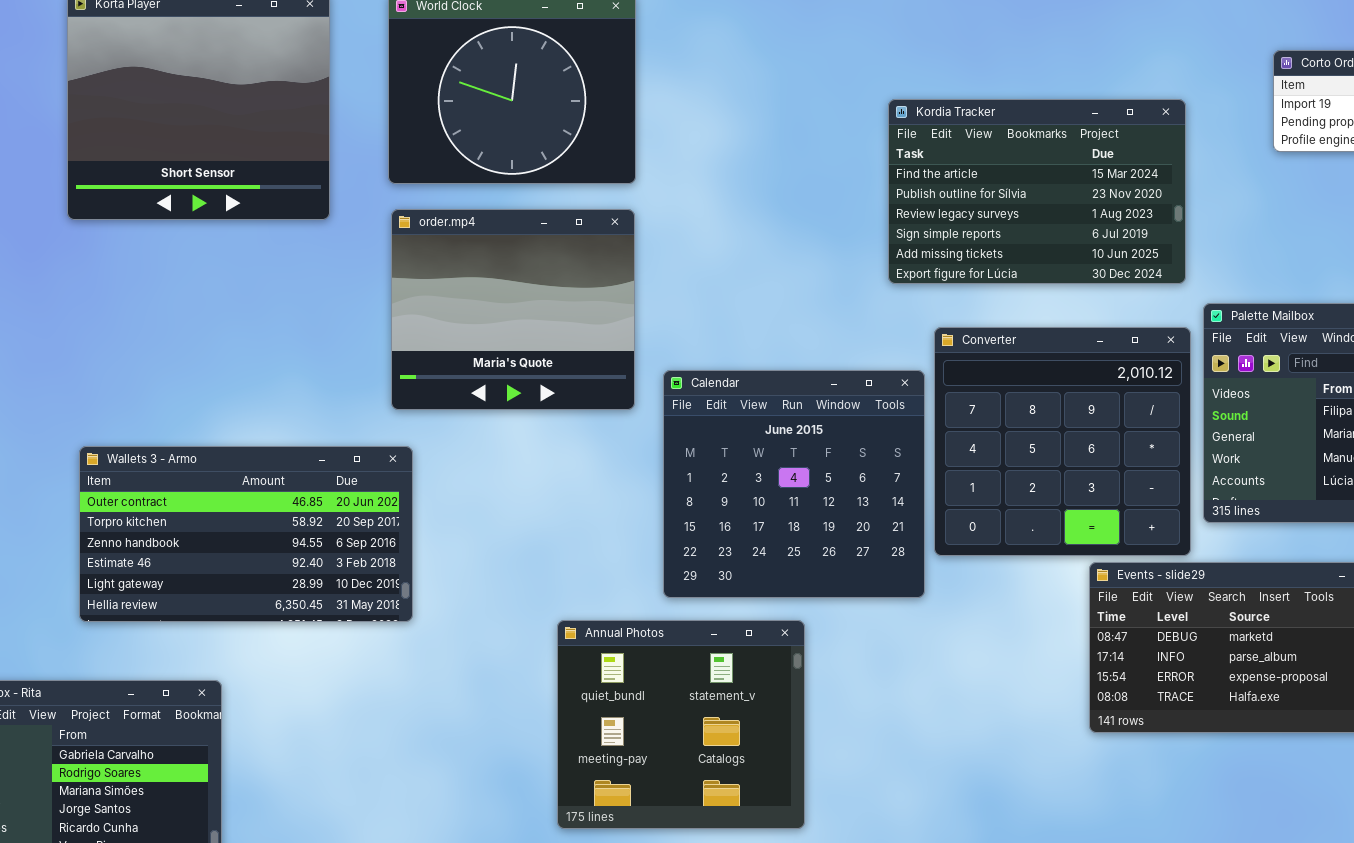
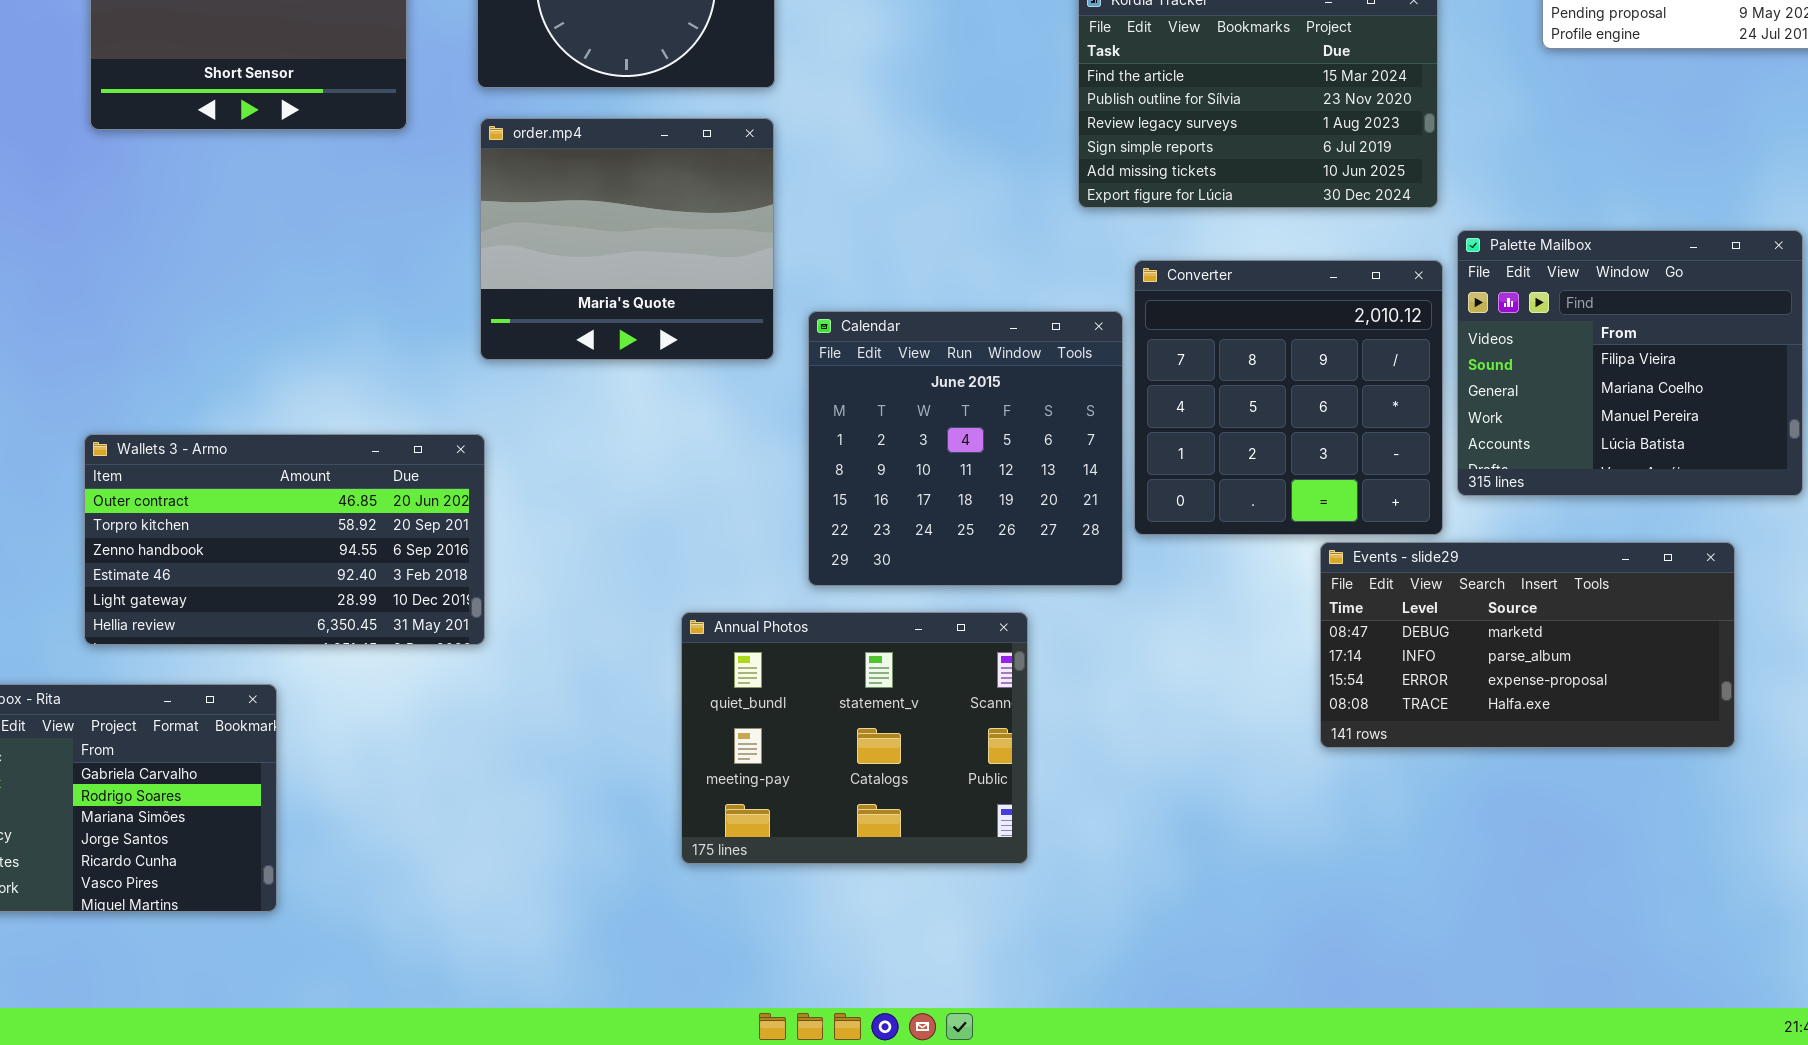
Wallets 3 - Armo: [79,446,413,622] -> [84,434,485,645], moved
Annual Photos: [557,620,805,829] -> [681,612,1028,864], resized

